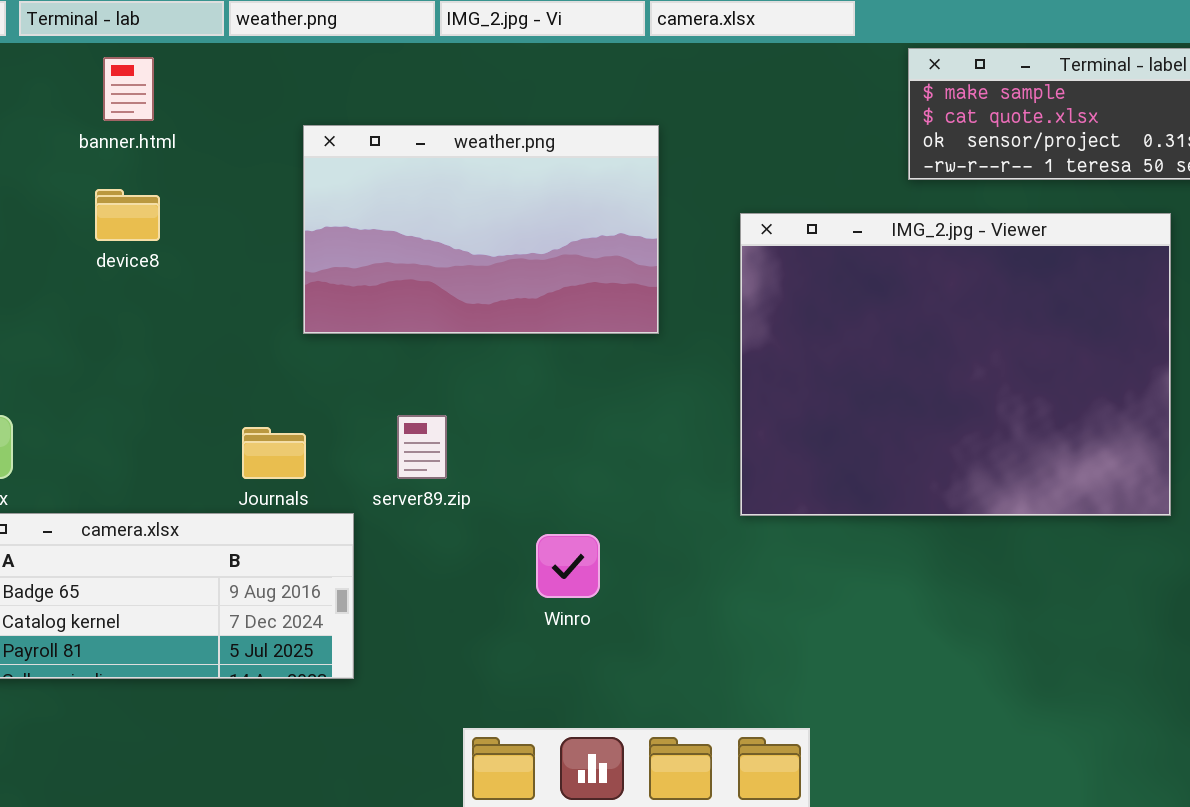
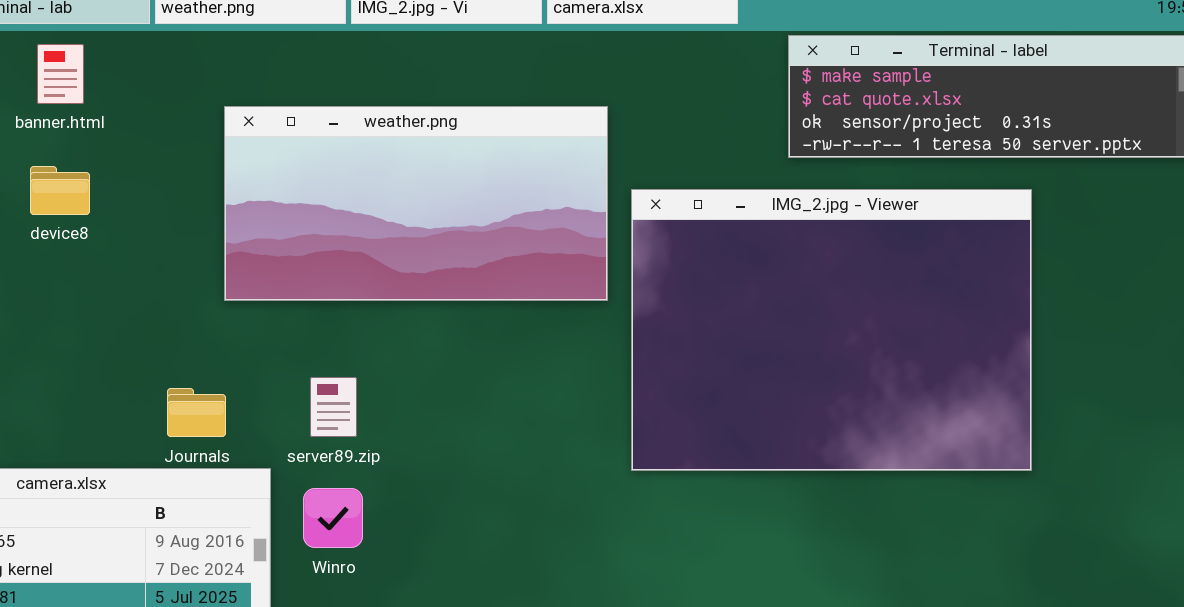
weather.png: [303,125,659,334] -> [224,106,608,301], resized
Winro: [536,534,600,598] -> [303,488,363,548], moved

